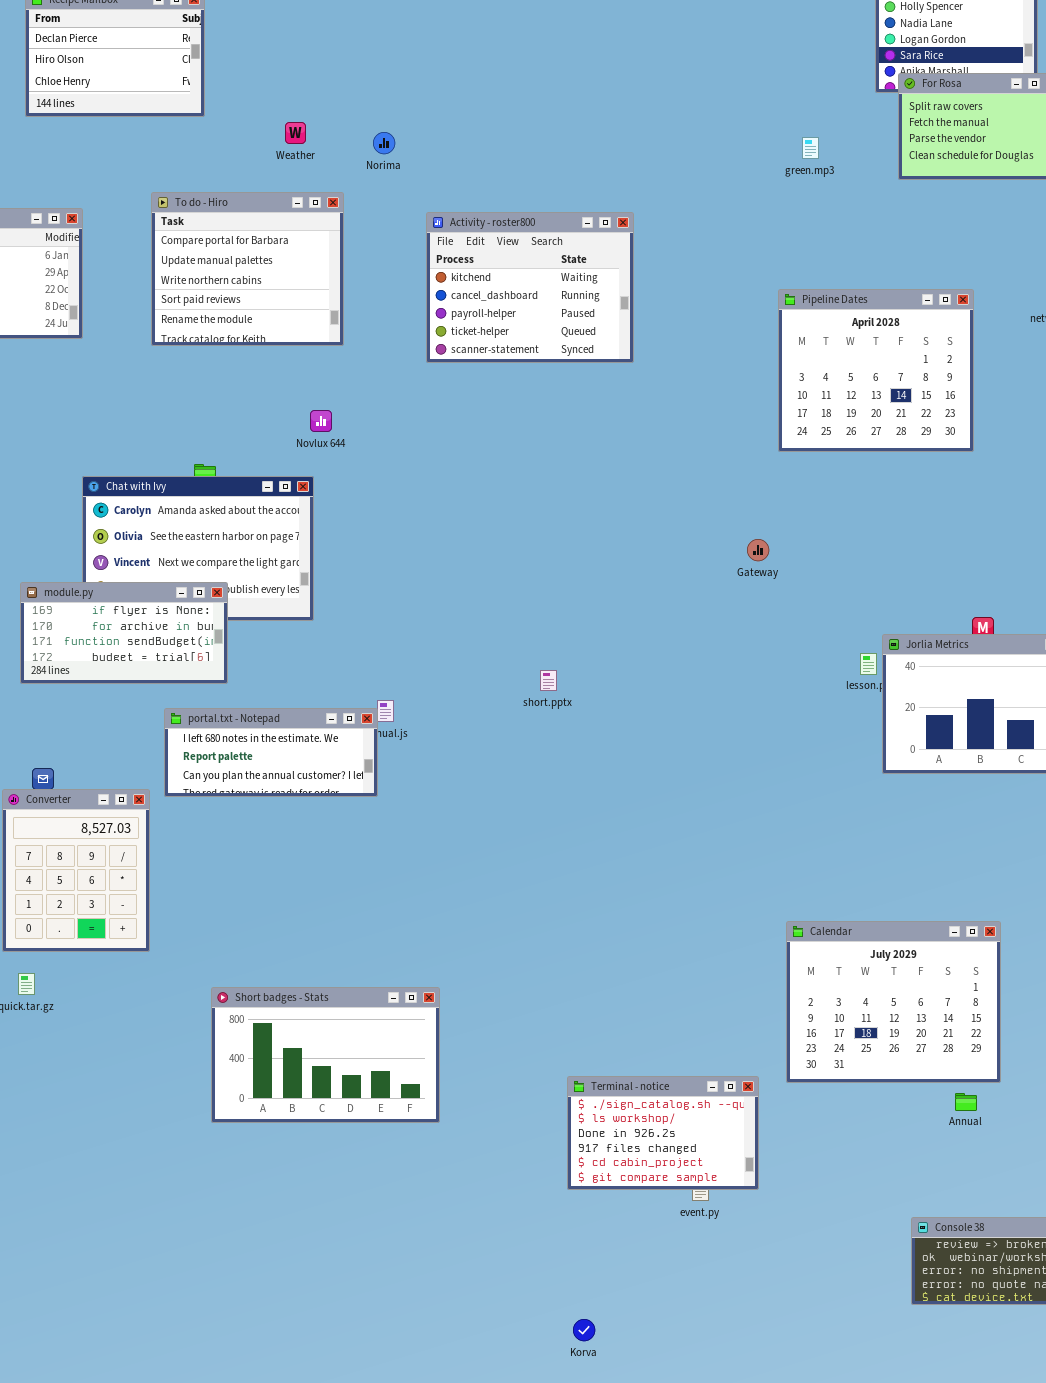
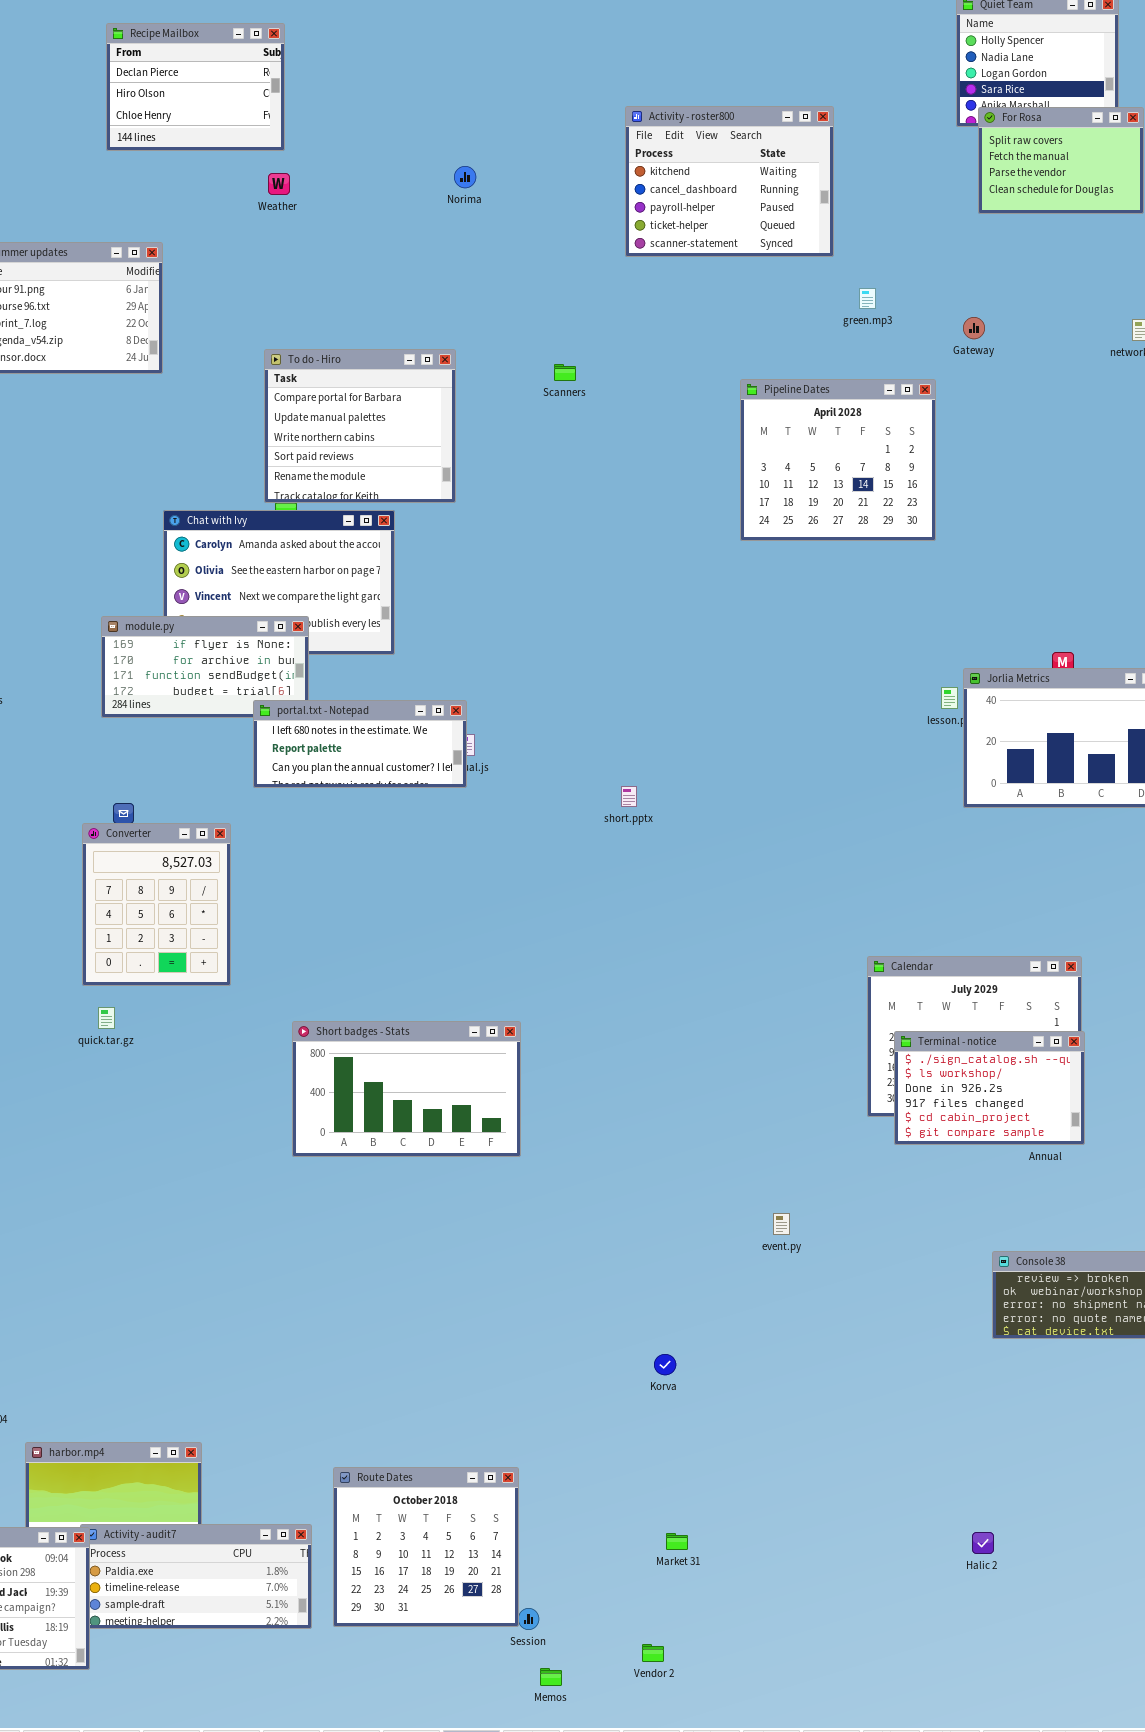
Weather: [285,122,306,144] -> [268,173,290,195], moved
green.mp3: [802,137,819,159] -> [859,288,876,309], moved
To do - Hiro: [151,192,344,346] -> [264,349,456,503], moved
Activity - roster800: [426,212,634,363] -> [625,106,834,257], moved
Pipeline Dates: [778,289,974,452] -> [740,379,936,541], moved
Gateway: [747,539,769,561] -> [963,317,985,339], moved
short.pptx: [540,670,557,691] -> [621,786,637,807], moved
portal.txt - Notepad: [164,708,378,797] -> [253,700,467,788], moved
Terminal - notice: [567,1076,759,1190] -> [894,1031,1085,1145], moved

